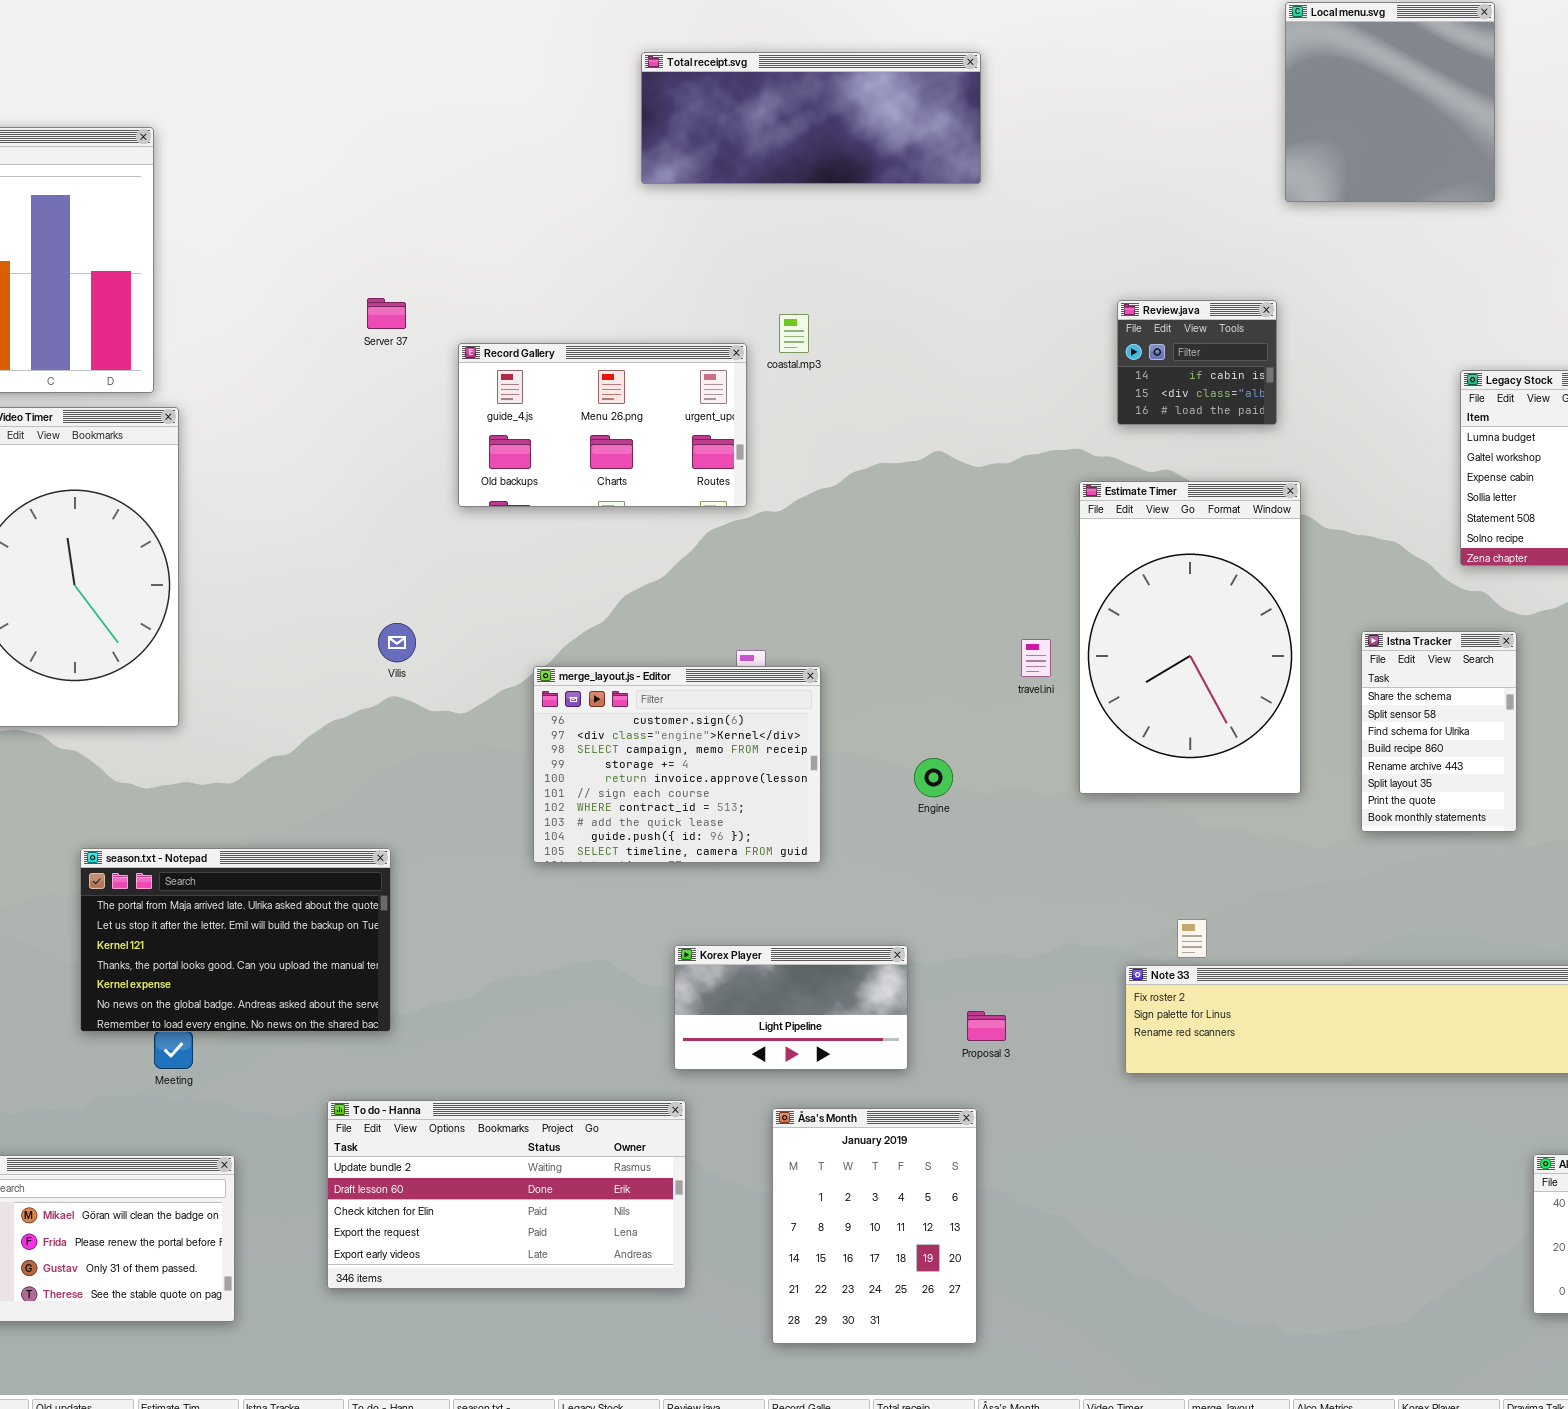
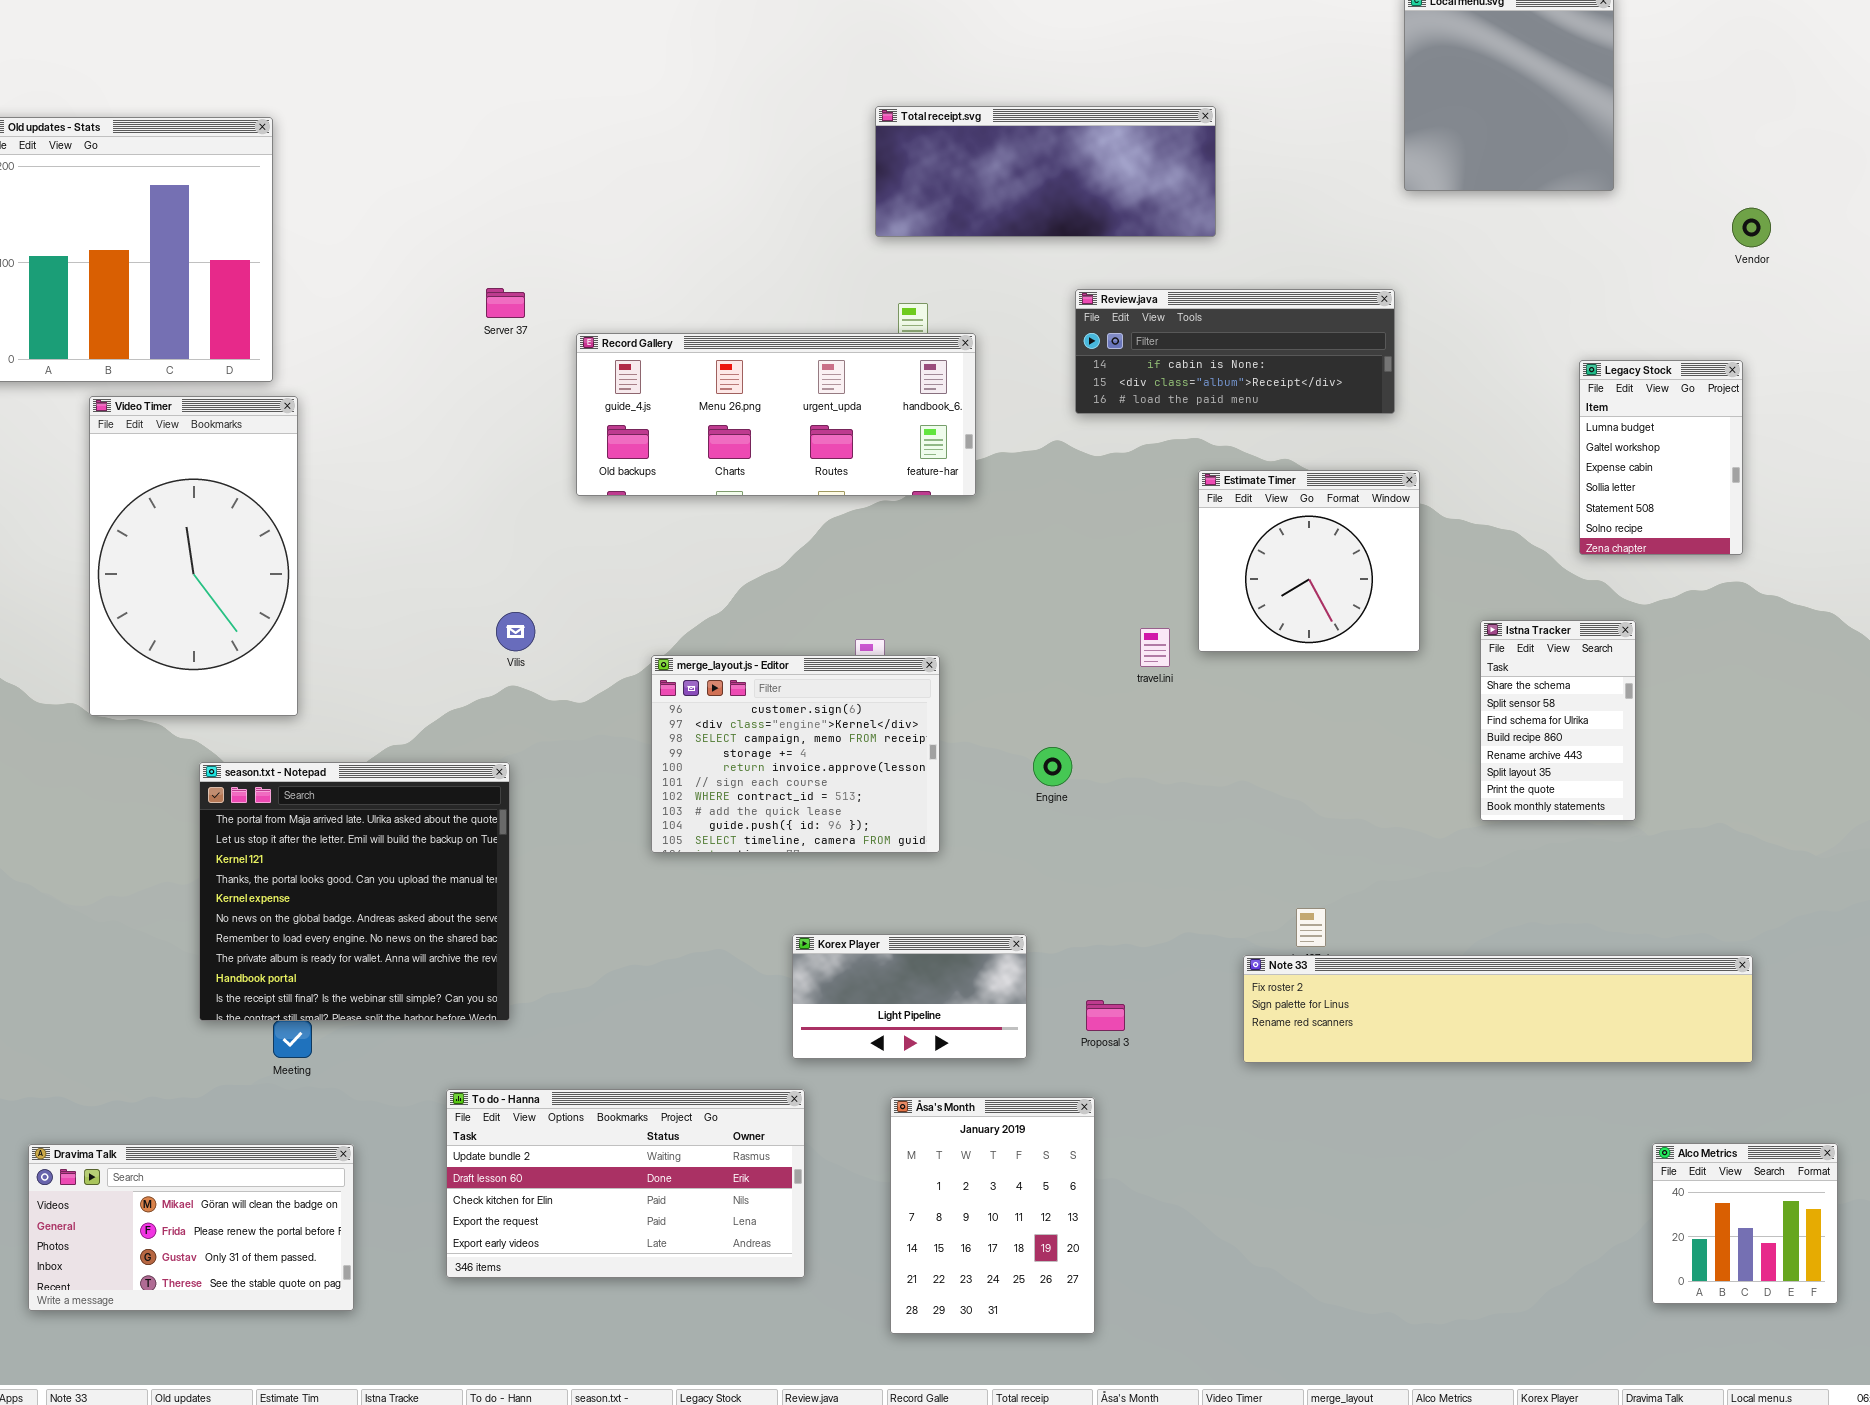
Total receipt.svg: [641,52,981,184] -> [875,106,1216,237], moved
Review.java: [1117,300,1277,425] -> [1075,289,1395,414], resized
Record Gallery: [458,343,747,507] -> [576,333,976,496], resized
Estimate Timer: [1079,481,1301,794] -> [1198,470,1420,652], resized
season.txt - Notepad: [80,848,391,1032] -> [199,762,510,1021], resized

